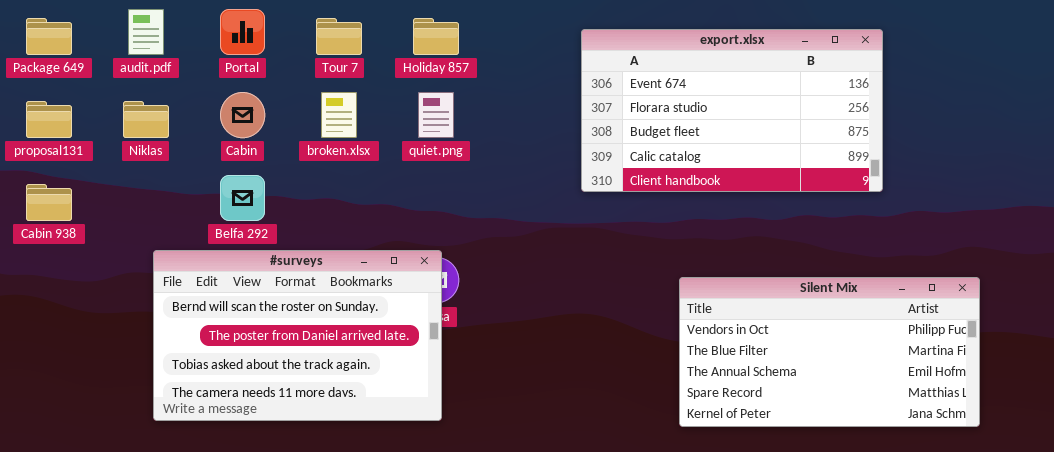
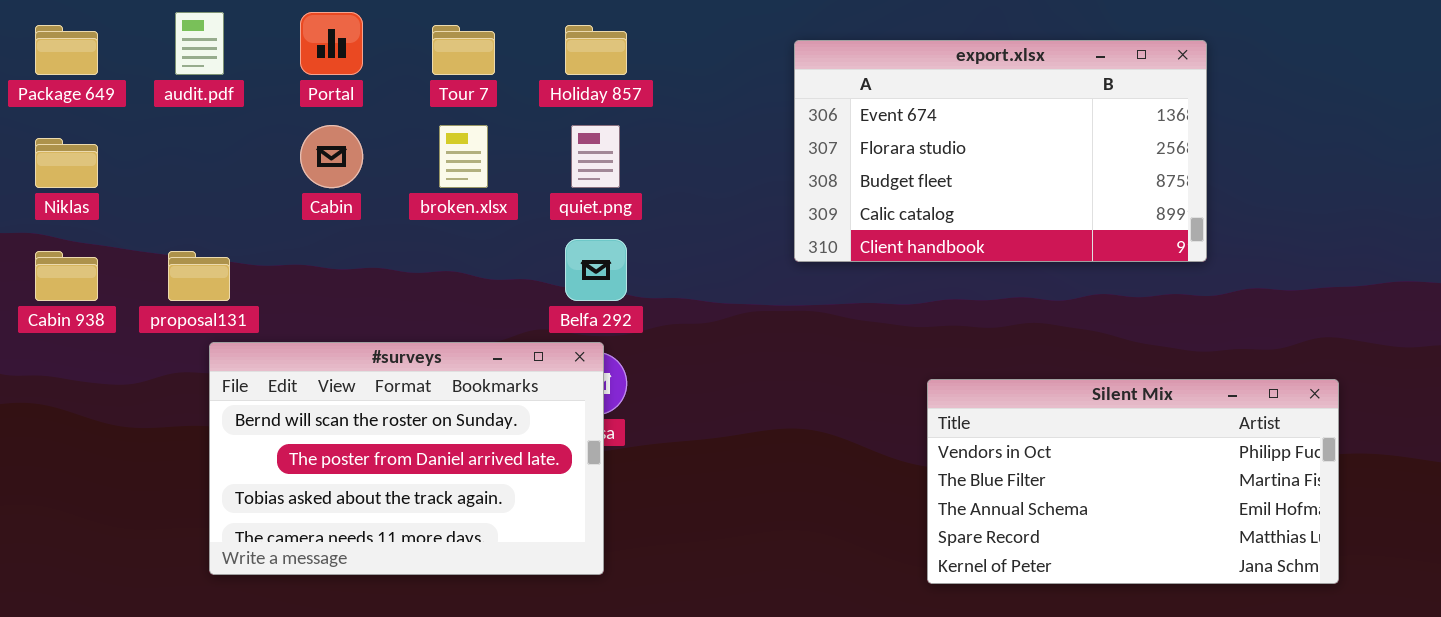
proposal131: [26,101,72,138] -> [168,251,230,301], moved
Niklas: [123,101,169,138] -> [35,138,98,188], moved
Belfa 292: [220,175,265,221] -> [565,239,627,301], moved

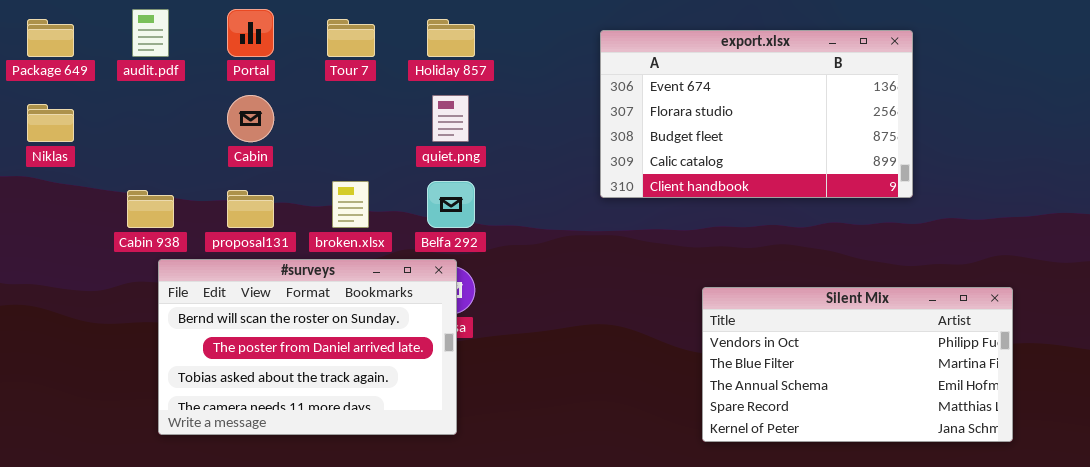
broken.xlsx: [439,125,488,188] -> [332,181,369,228], moved
Cabin 938: [35,251,98,301] -> [127,190,174,228], moved
proposal131: [168,251,230,301] -> [227,190,274,228], moved

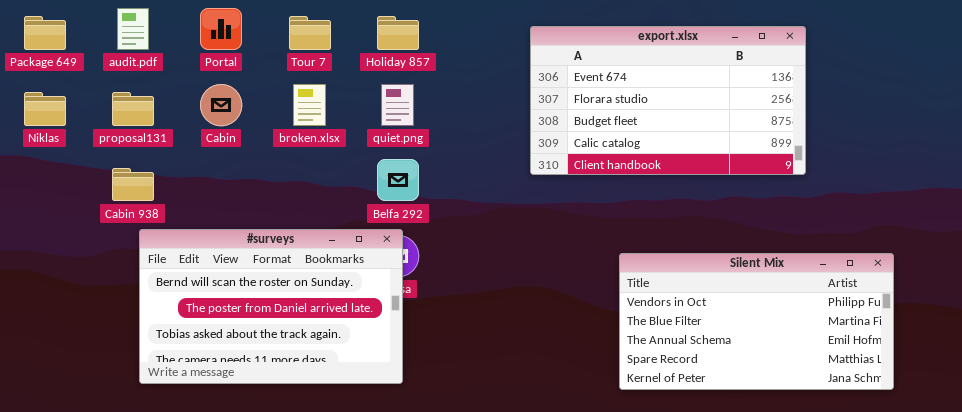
broken.xlsx: [332,181,369,228] -> [293,84,326,126], moved
proposal131: [227,190,274,228] -> [112,92,154,126], moved

